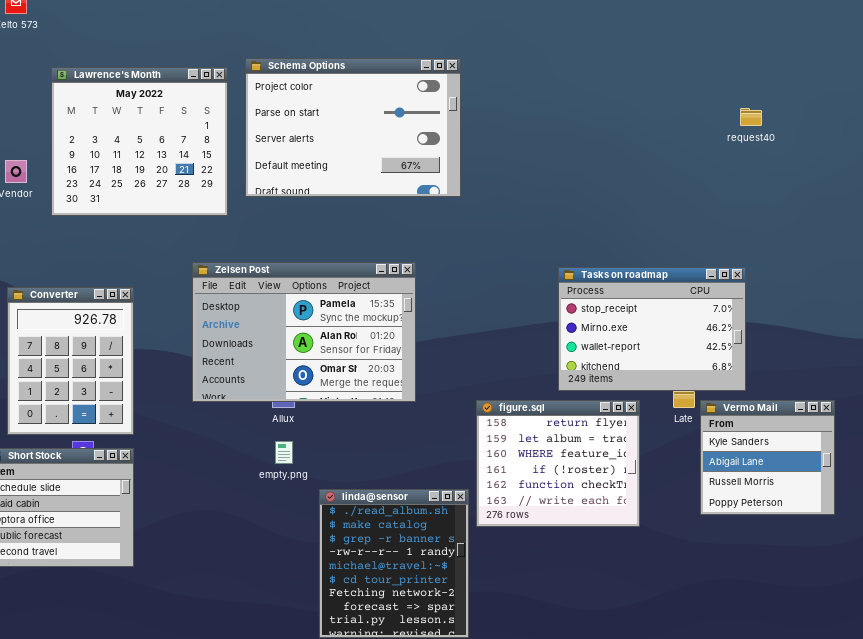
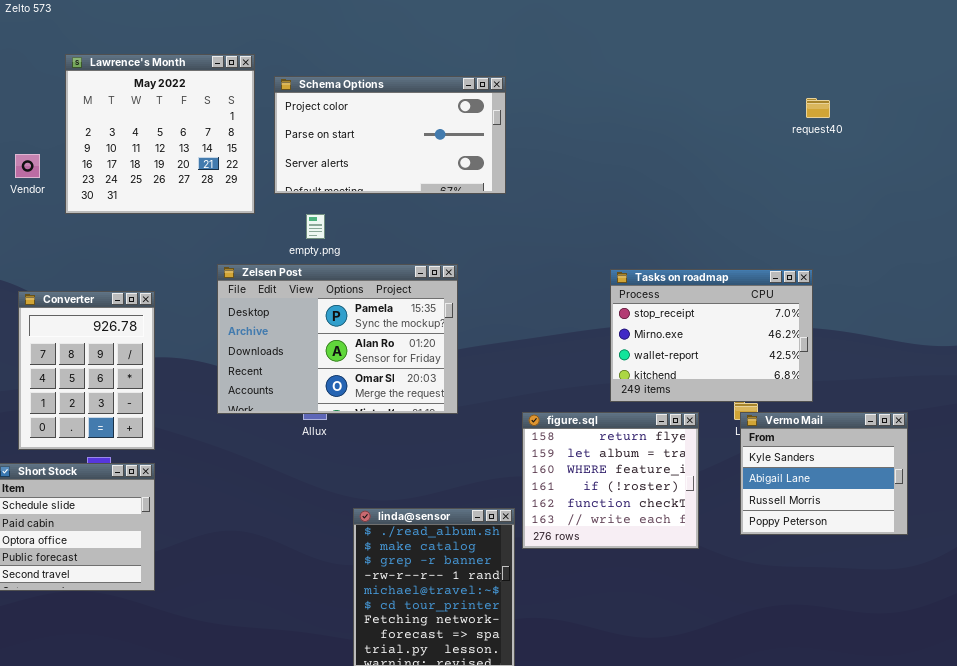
Schema Options: [245,58,461,197] -> [274,76,506,194], resized
Vermo Mail: [700,400,835,515] -> [740,412,908,535], resized
empty.png: [275,441,293,464] -> [306,214,325,239], moved

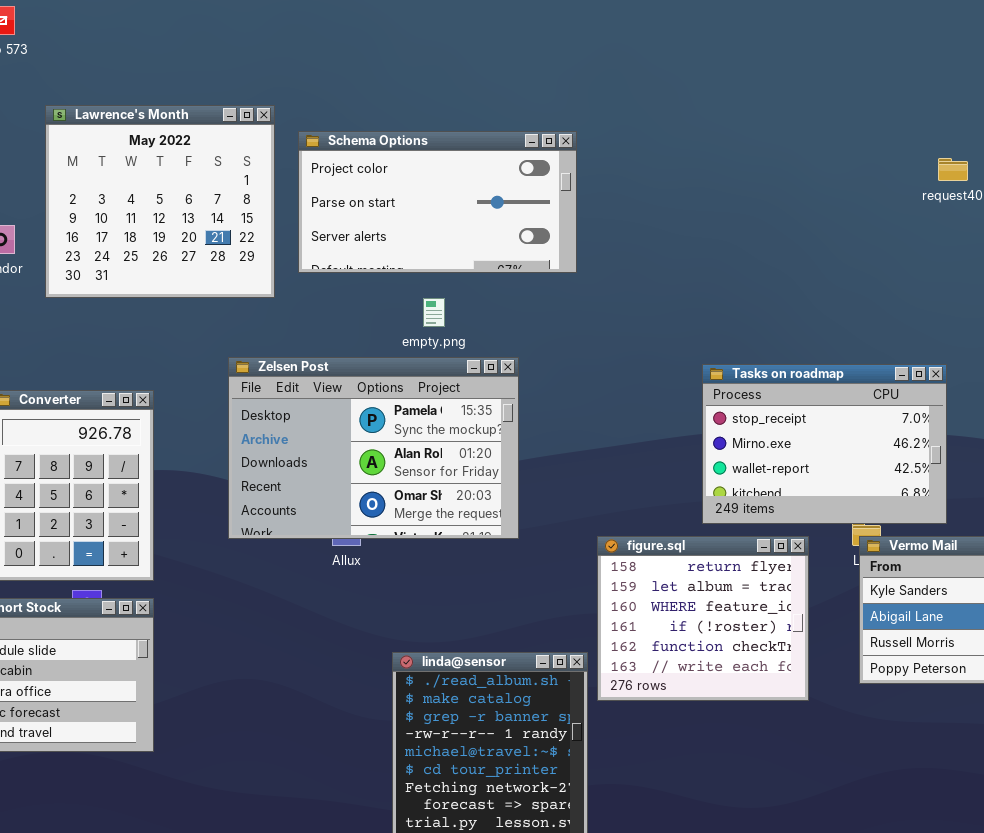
empty.png: [306,214,325,239] -> [423,298,445,327], moved

